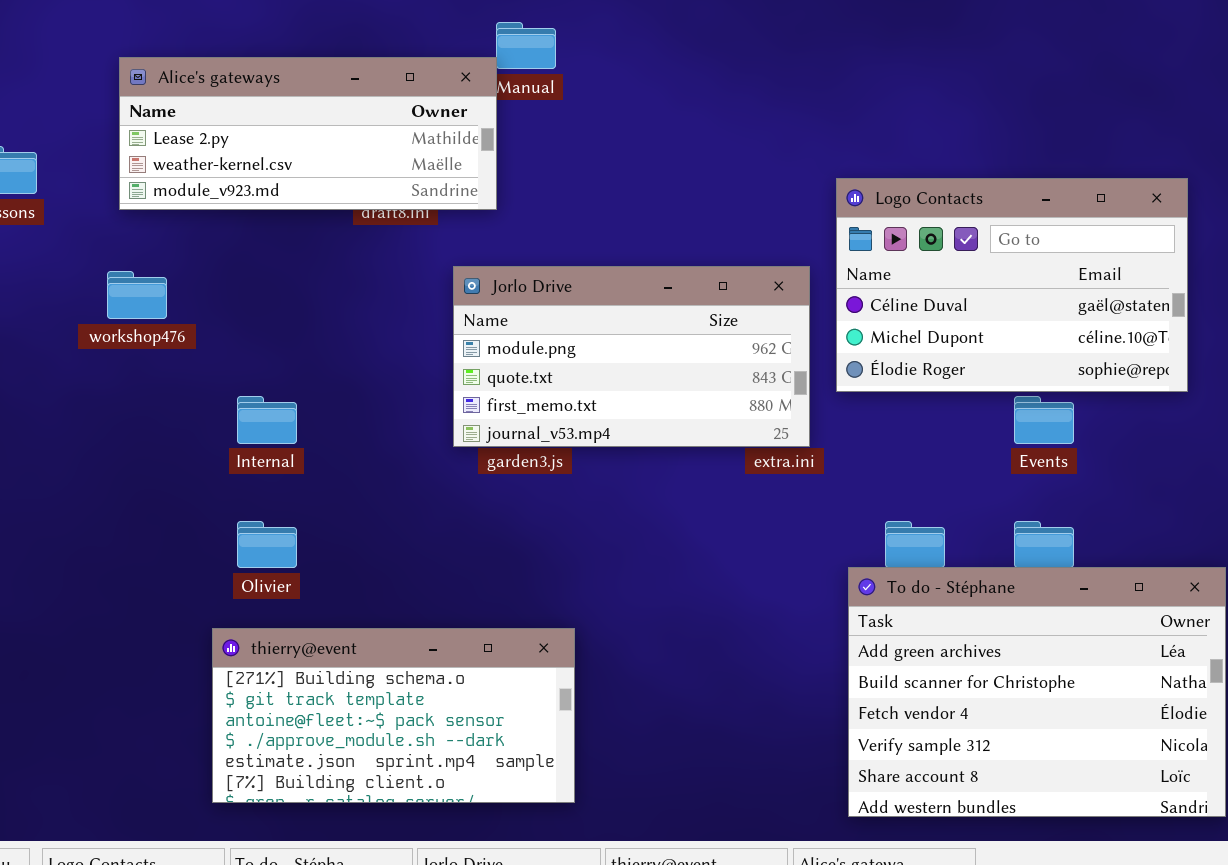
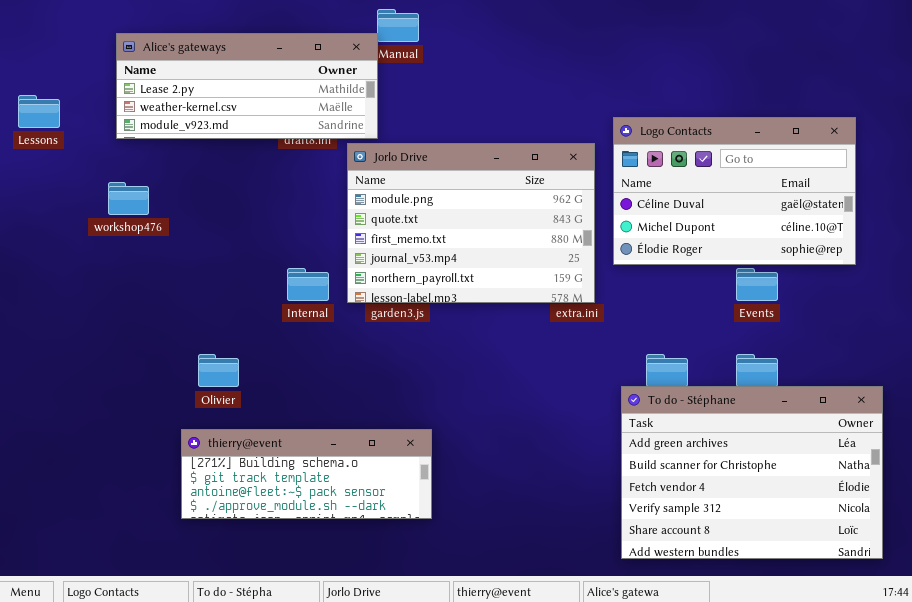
Jorlo Drive: [453,266,810,447] -> [347,143,595,303], resized
Internal: [237,396,297,444] -> [287,268,329,301], moved
thierry@event: [212,628,575,803] -> [181,429,432,519], resized

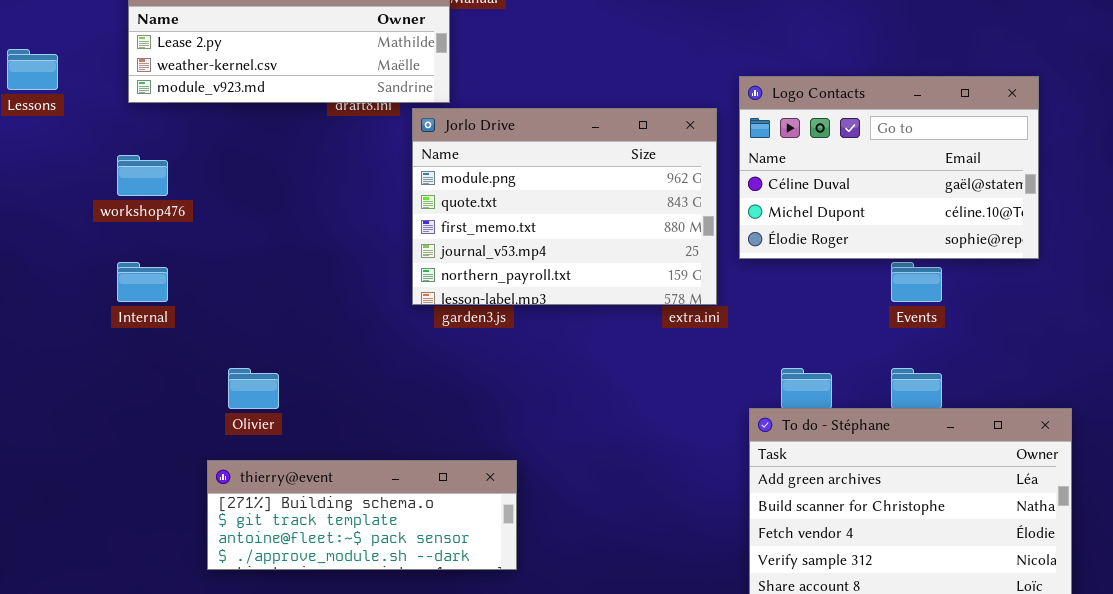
Internal: [287,268,329,301] -> [117,262,168,302], moved

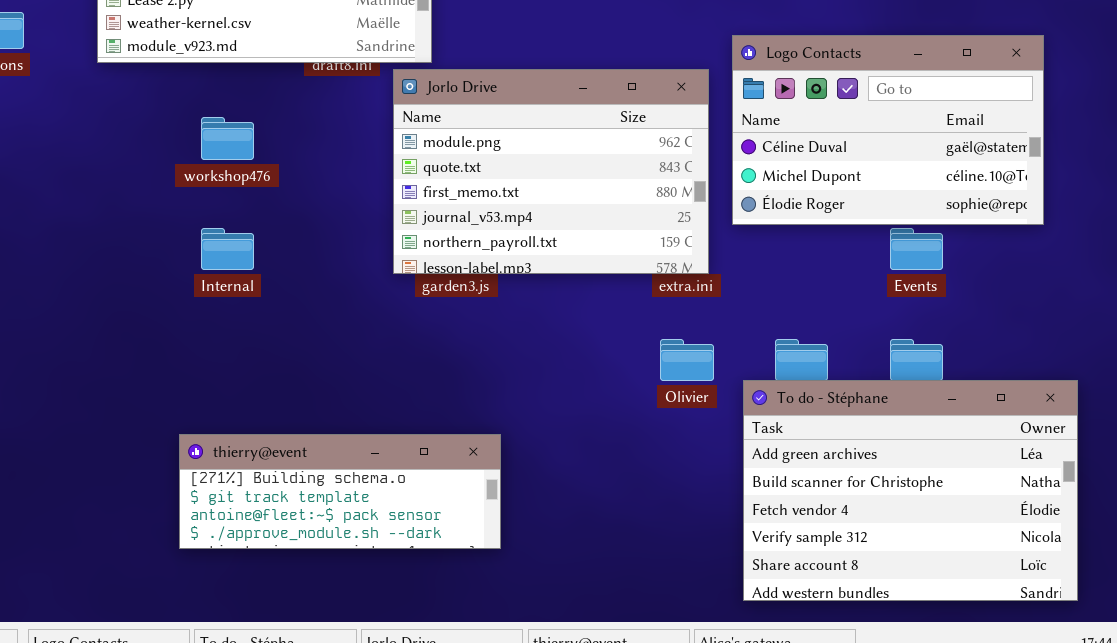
workshop476: [117,155,168,196] -> [201,117,254,160], moved
Internal: [117,262,168,302] -> [201,228,254,270], moved
Olivier: [228,368,279,409] -> [660,339,714,381], moved

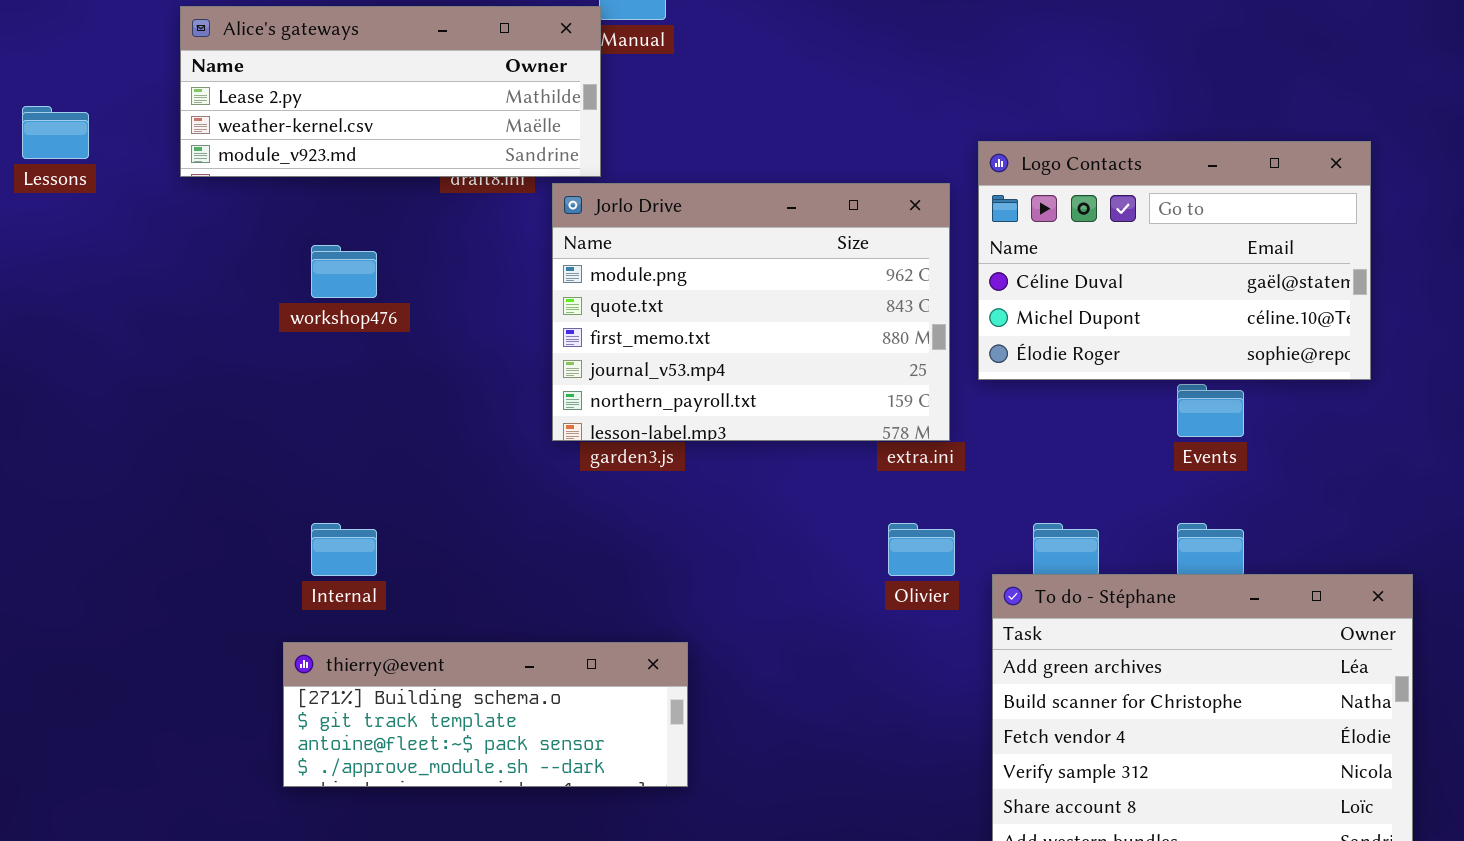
Internal: [201,228,254,270] -> [311,523,377,576], moved

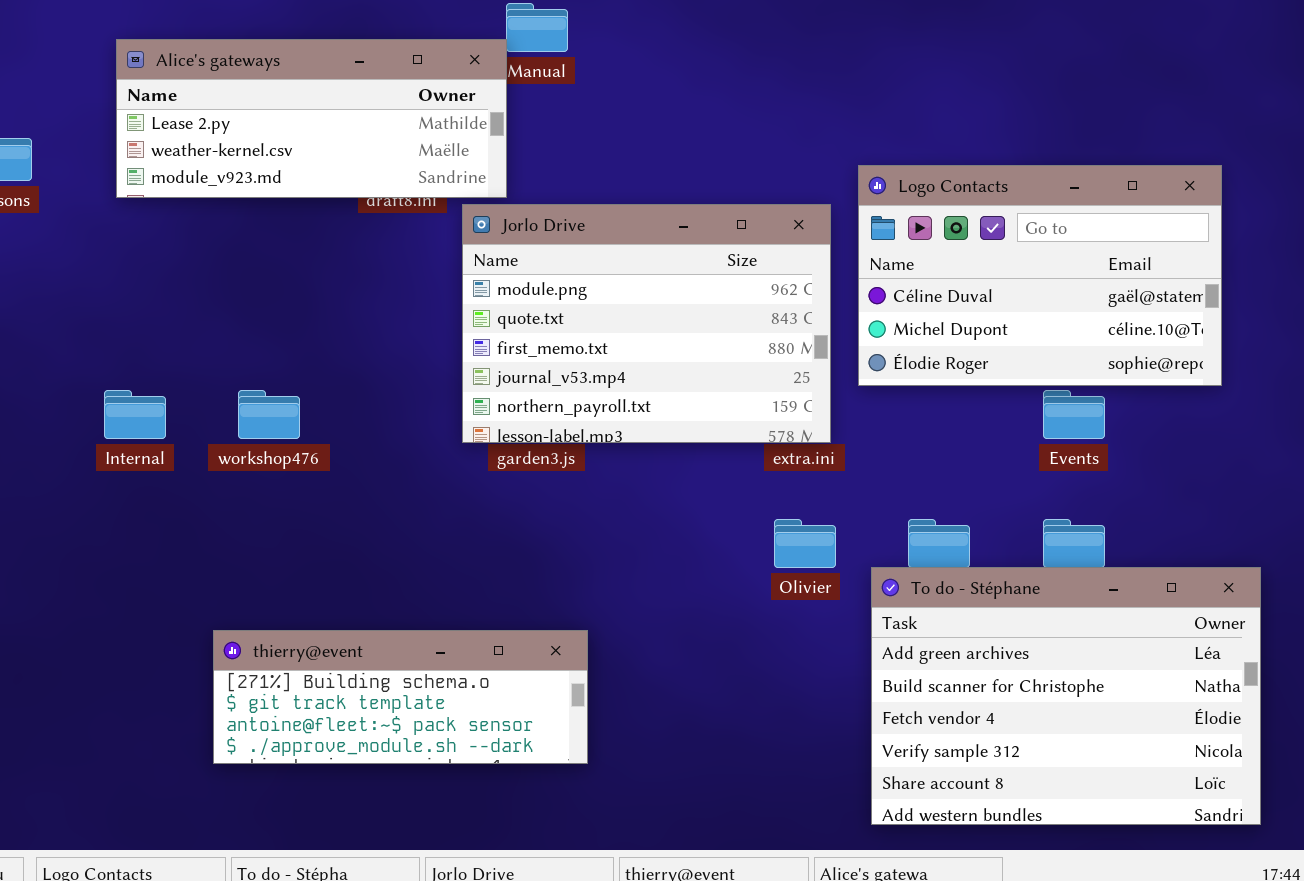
workshop476: [311,245,377,298] -> [238,390,300,439], moved
Internal: [311,523,377,576] -> [104,390,166,439], moved

